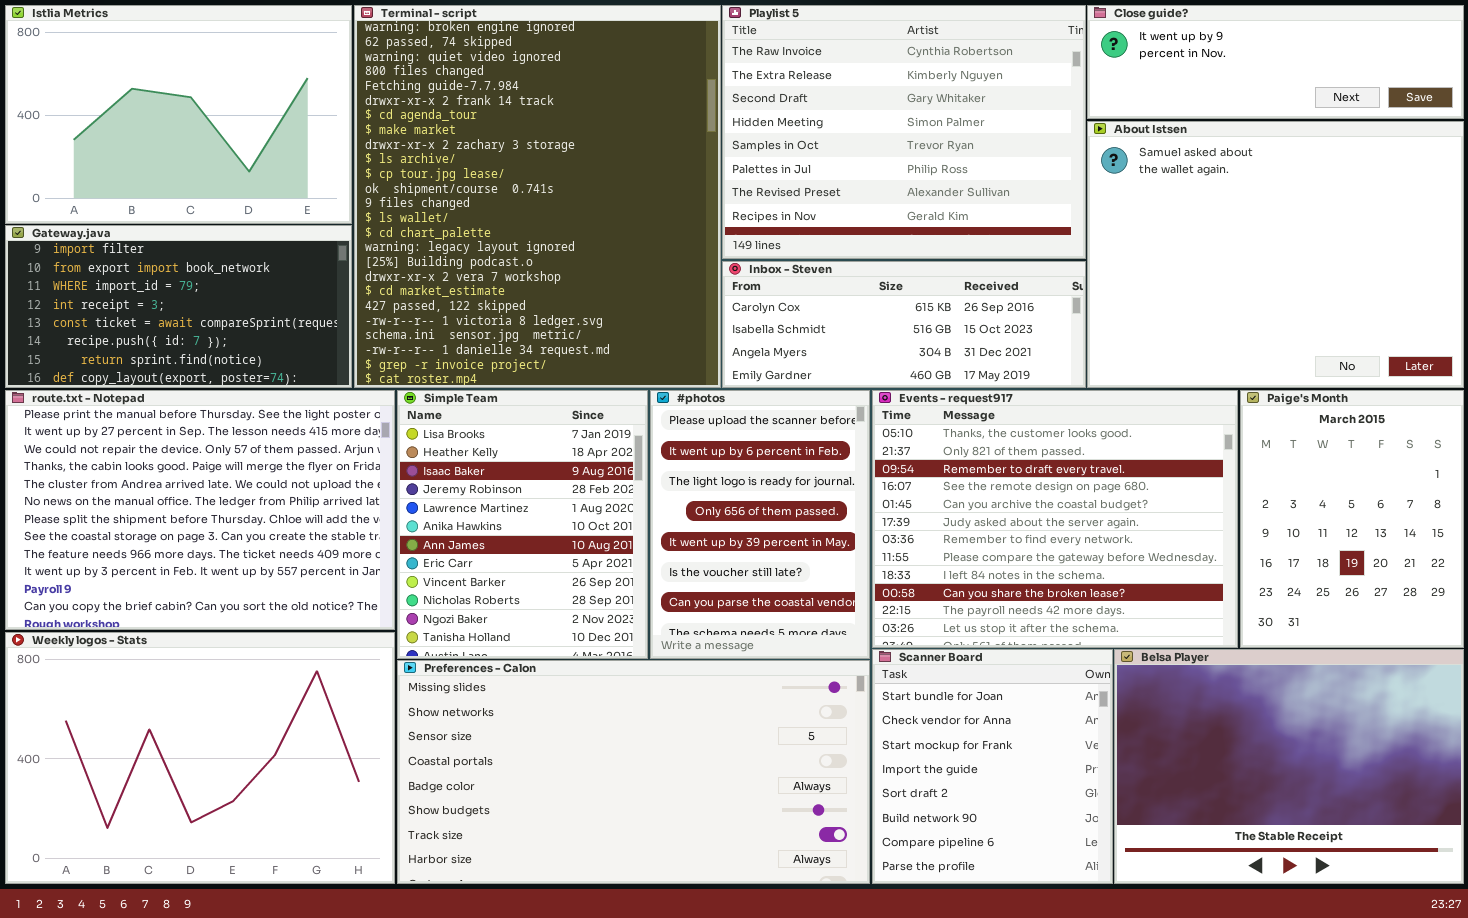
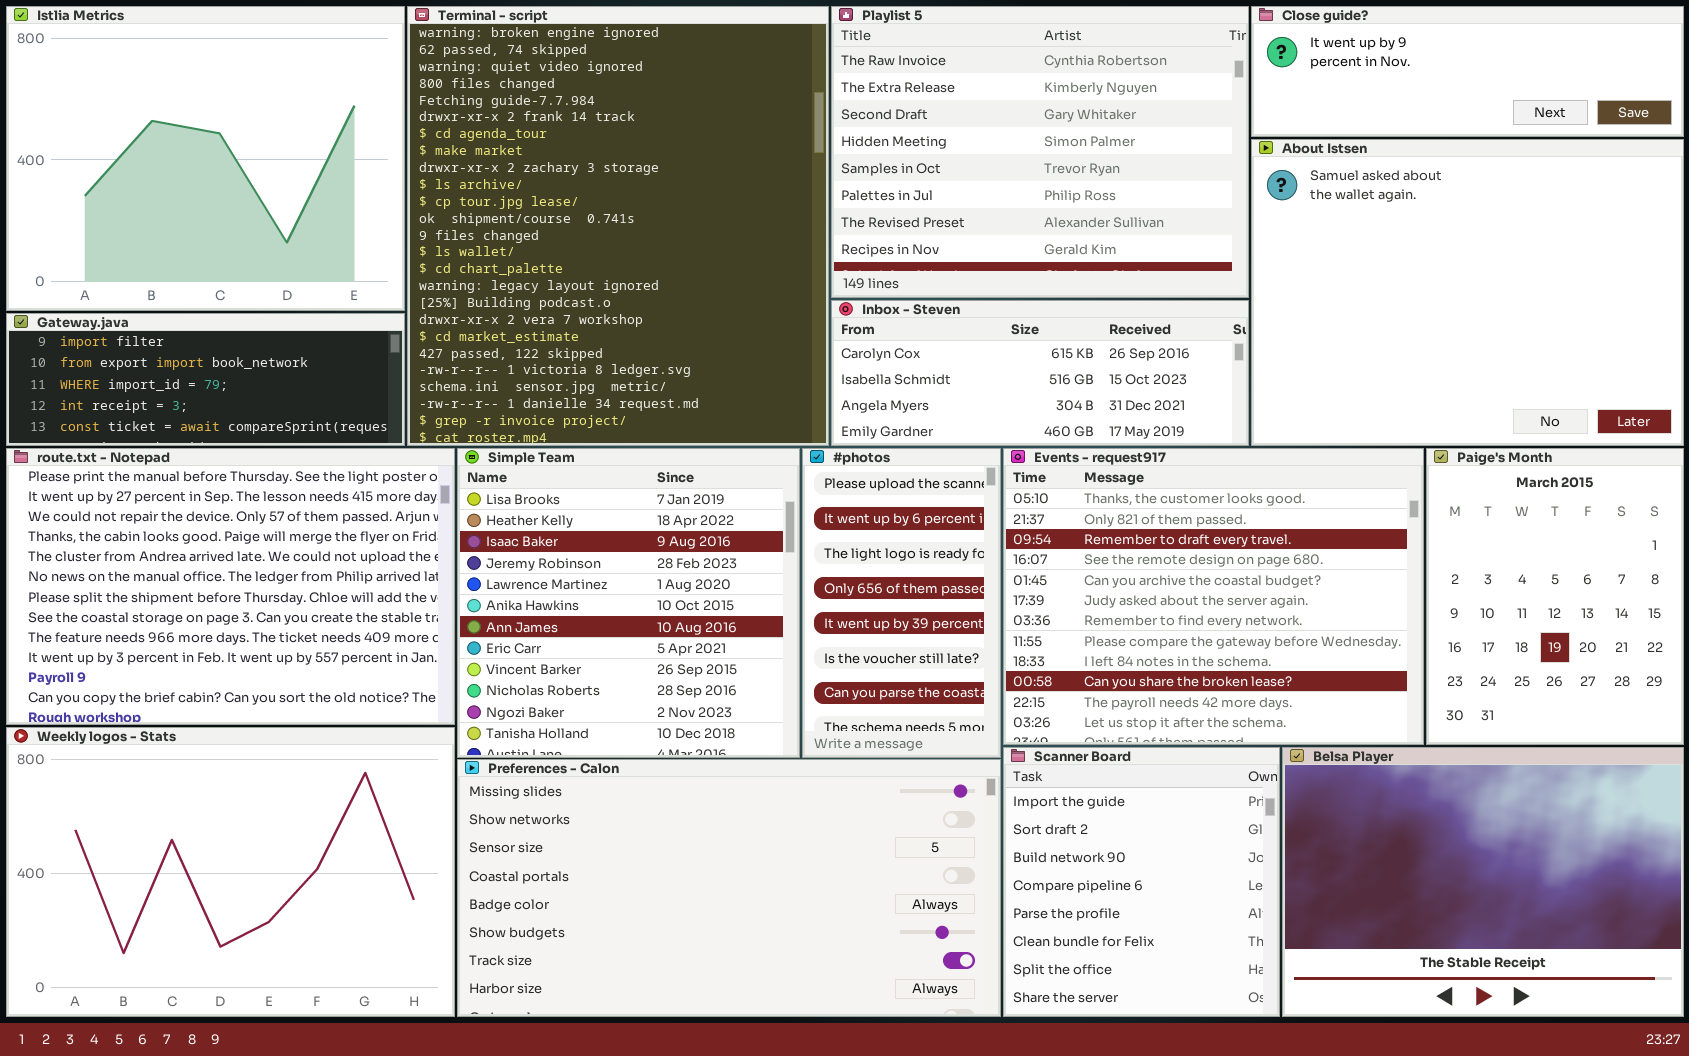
Istlia Metrics: [5,5,352,224] -> [6,6,405,311], resized
Gateway.java: [5,225,352,388] -> [6,313,405,446], resized
Simple Team: [397,390,648,659] -> [457,448,800,758], resized
#photos: [650,390,870,659] -> [802,448,1001,758], resized
Scanner Board: [872,649,1113,884] -> [1003,747,1280,1017], scrolled down 3 rows

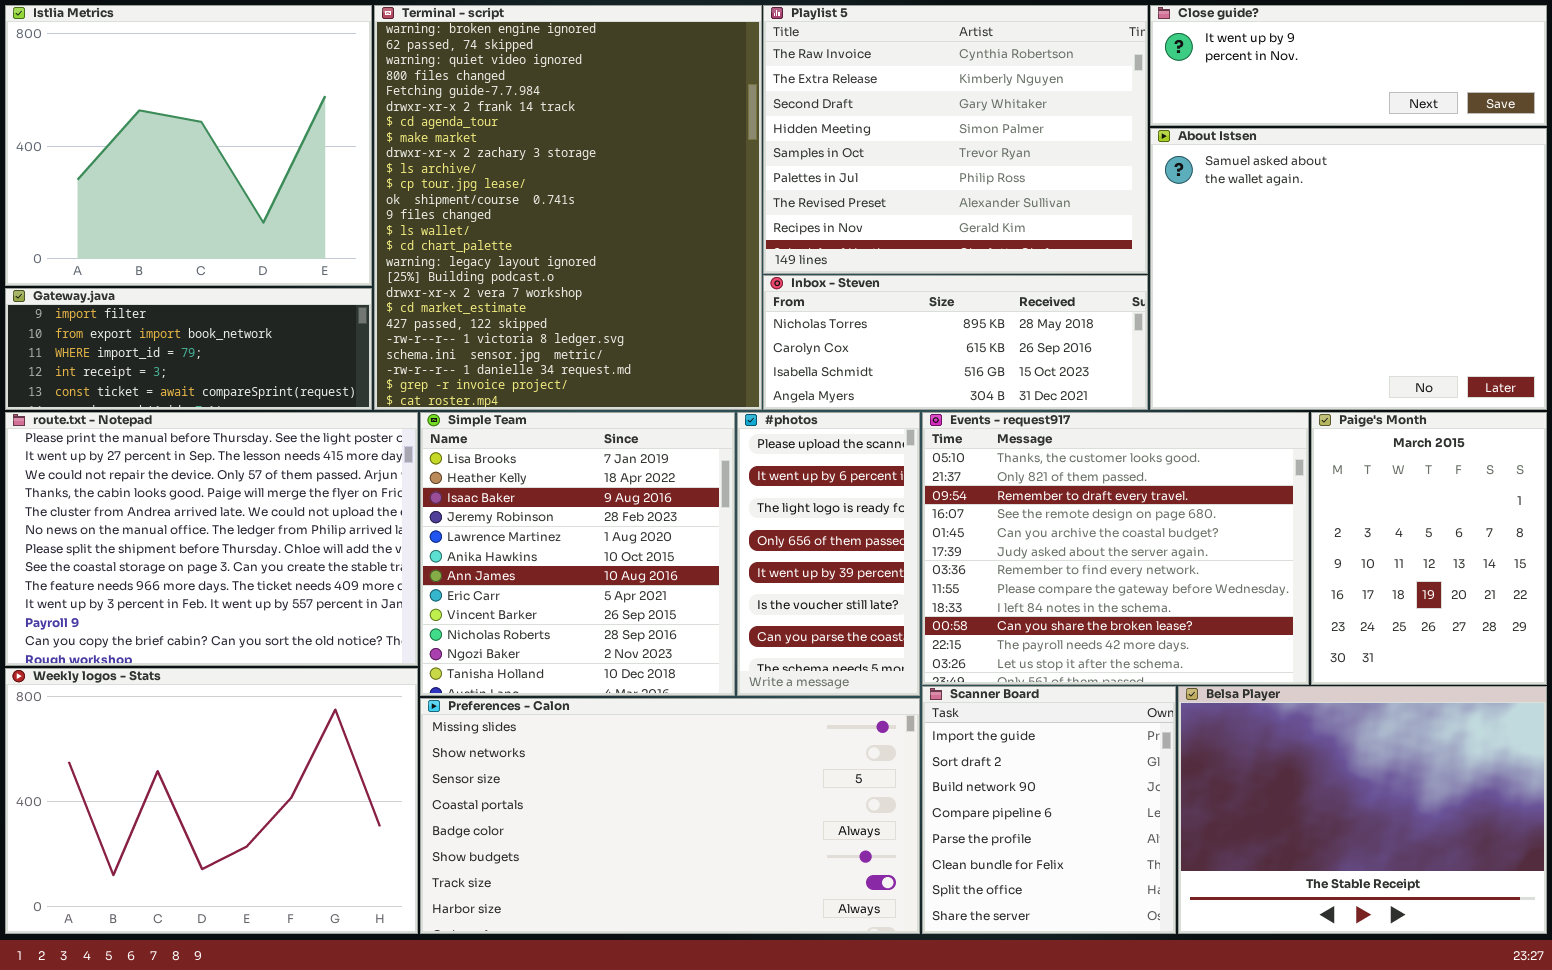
Inbox - Steven: [831,300,1249,446] -> [763,275,1148,410], scrolled up 1 row

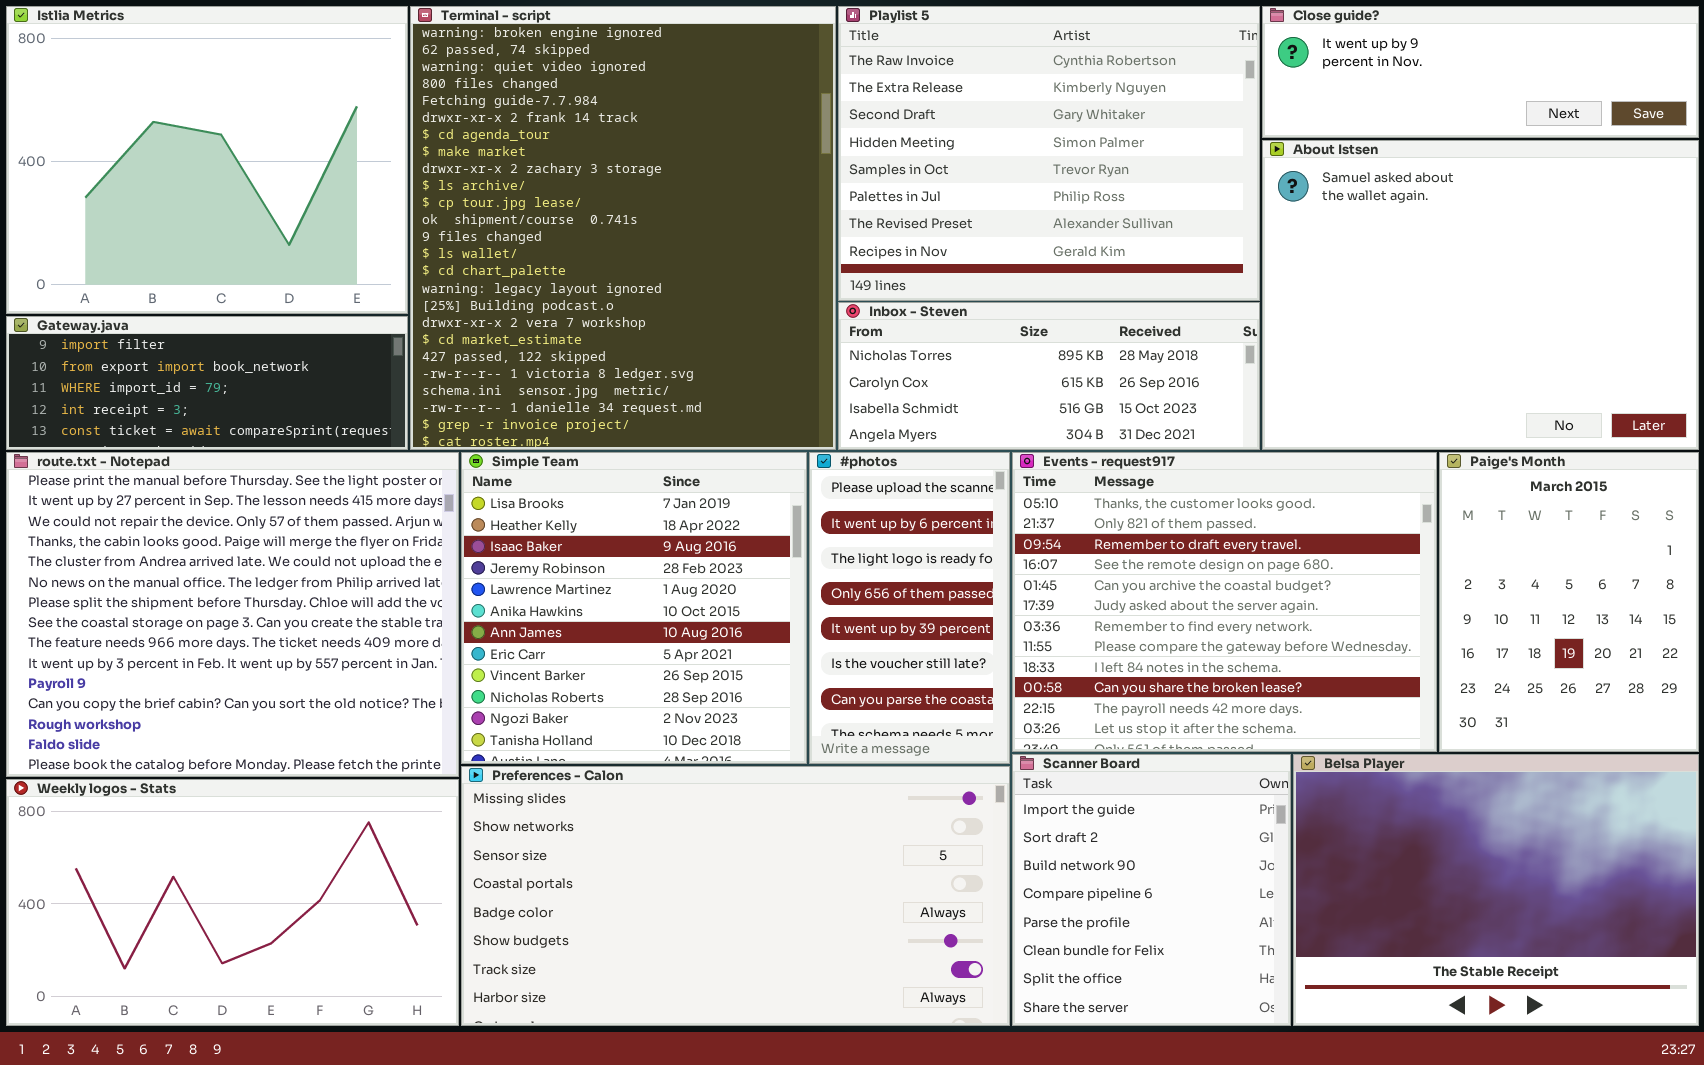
route.txt - Notepad: [5,412,418,666] -> [6,452,459,777], resized
Weekly logos - Stats: [5,668,418,934] -> [6,779,459,1026], resized

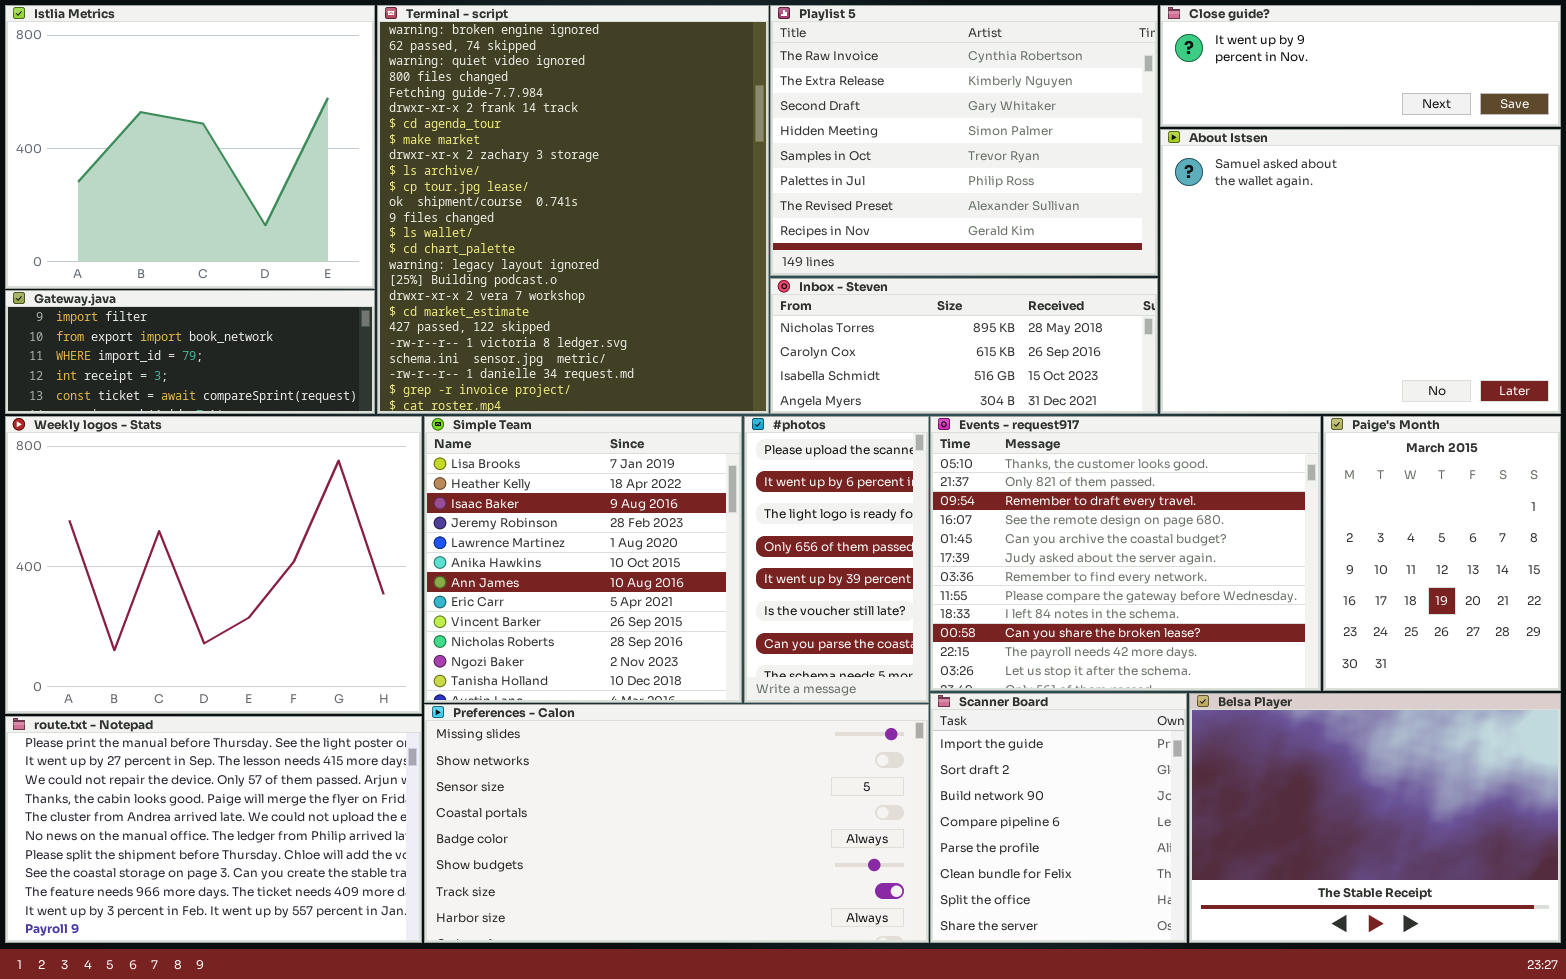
route.txt - Notepad: [6,452,459,777] -> [5,716,422,943], moved, resized
Weekly logos - Stats: [6,779,459,1026] -> [5,416,422,714], moved, resized

